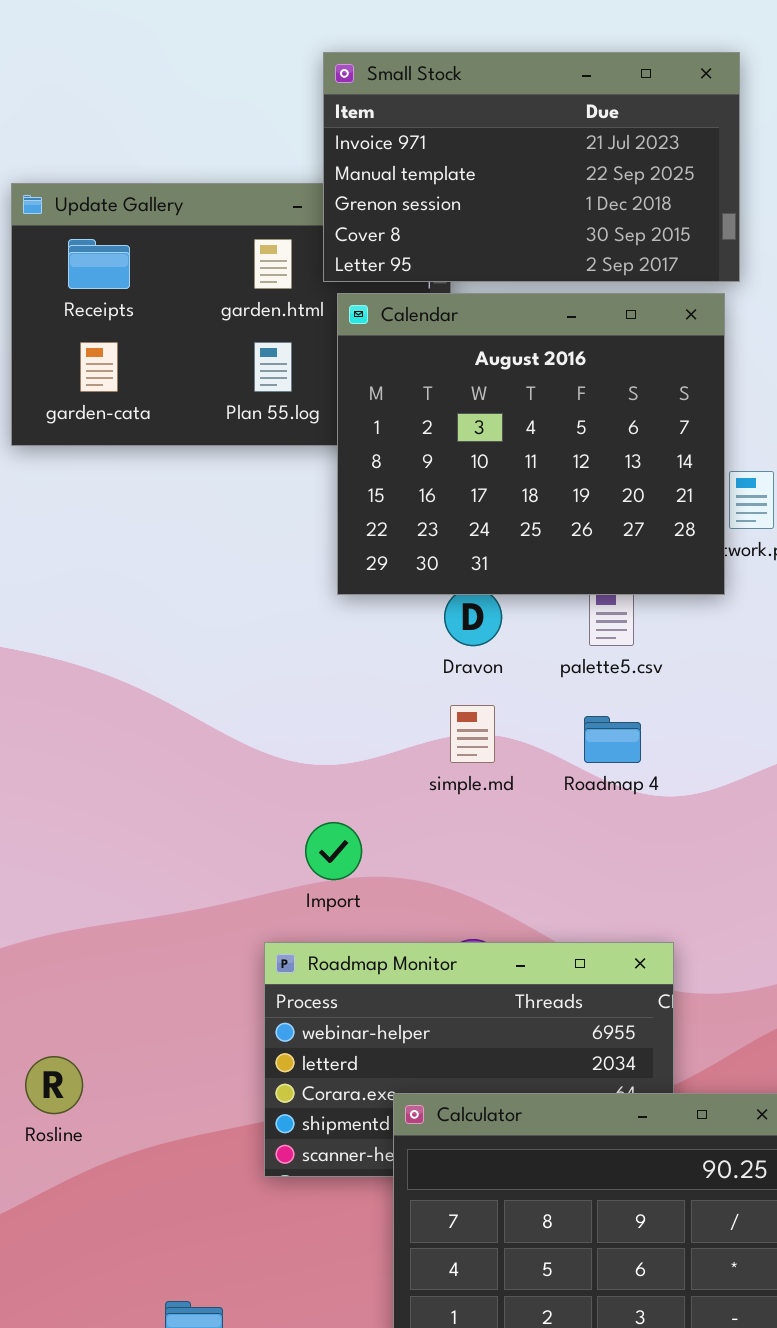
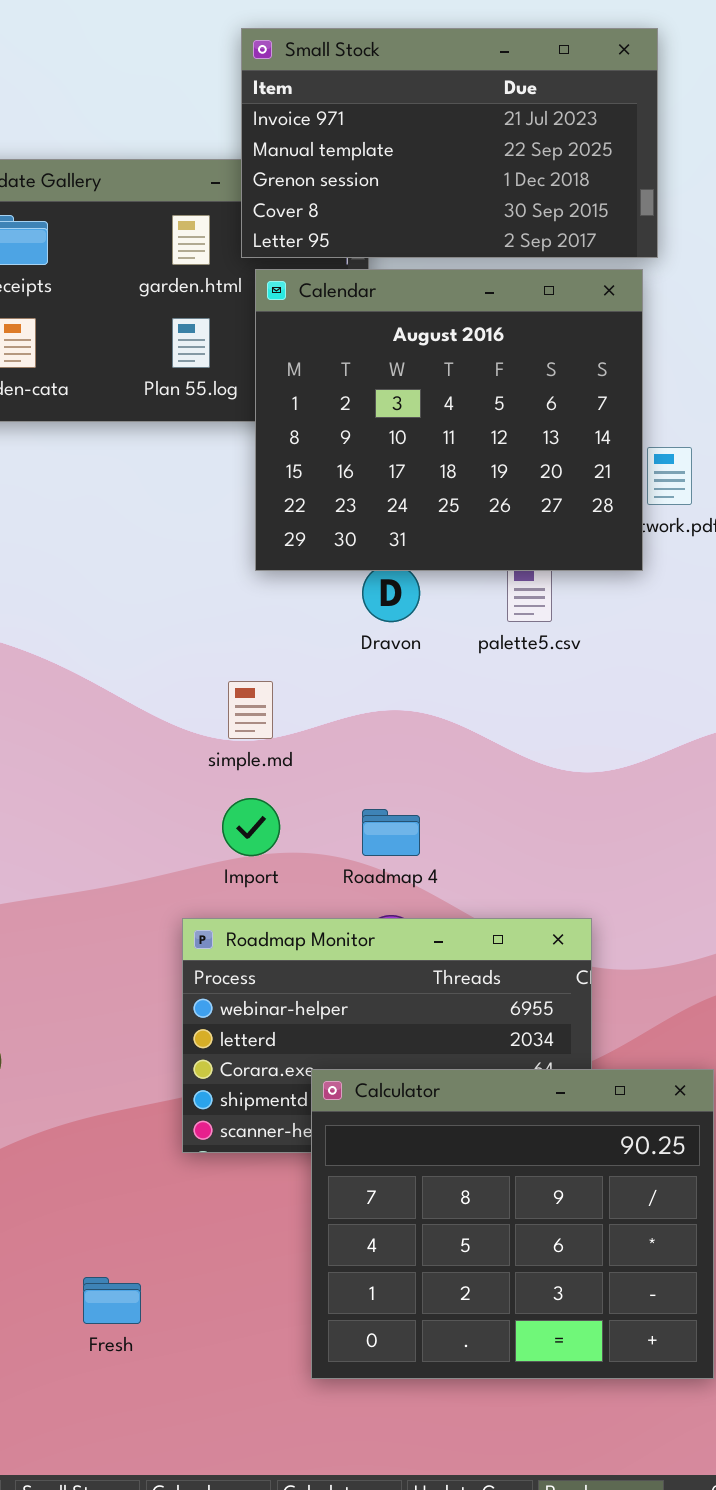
simple.md: [450,705,495,763] -> [228,681,273,739], moved
Roadmap 4: [584,716,641,763] -> [362,809,420,856], moved

